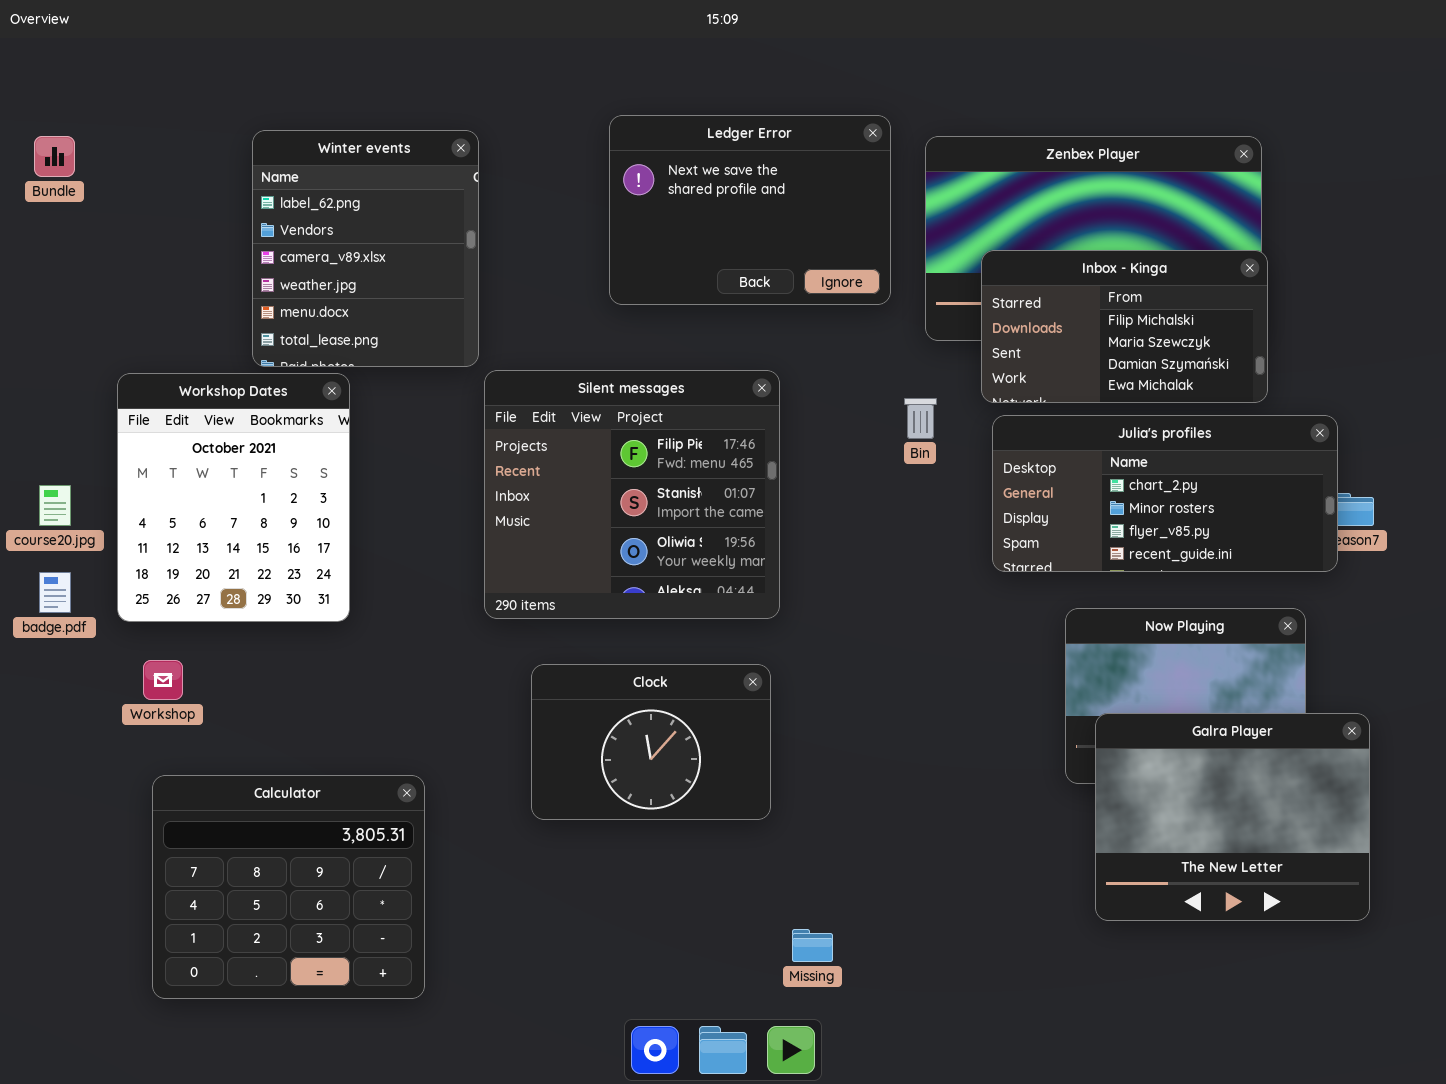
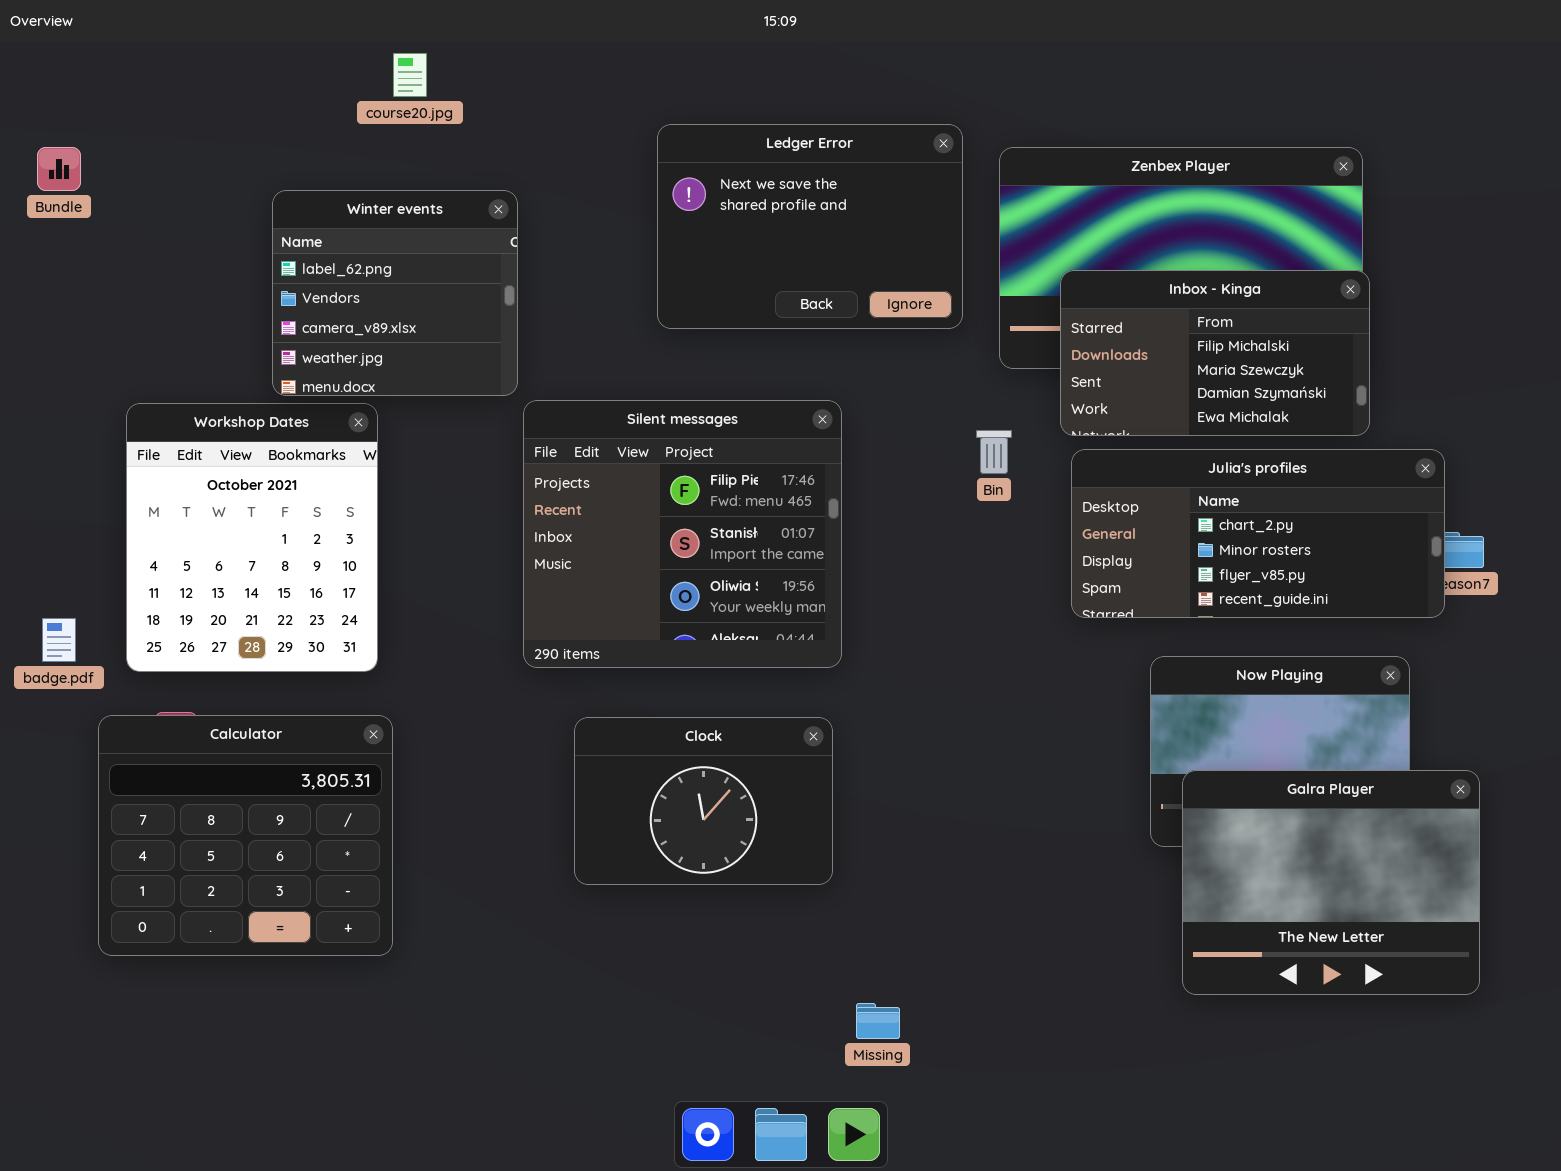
Winter events: [252,130,479,367] -> [272,190,518,396], resized
course20.jpg: [39,485,71,526] -> [393,53,427,97], moved
Calculator: [152,775,425,999] -> [98,715,393,956], moved

